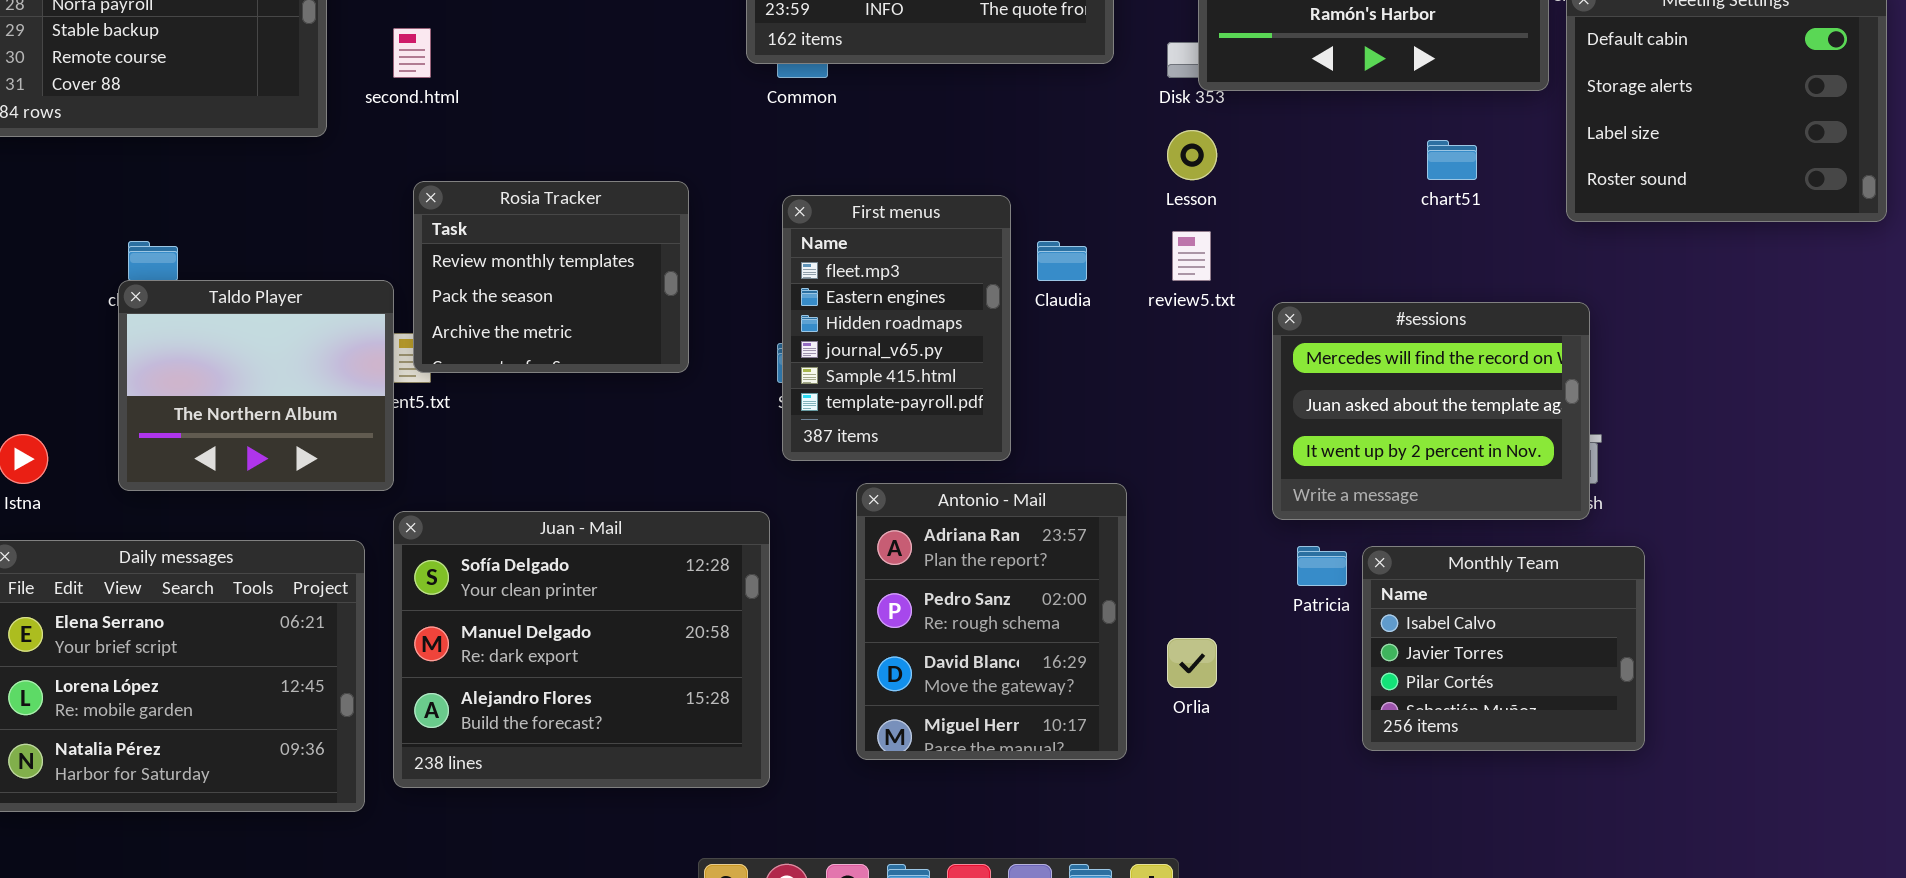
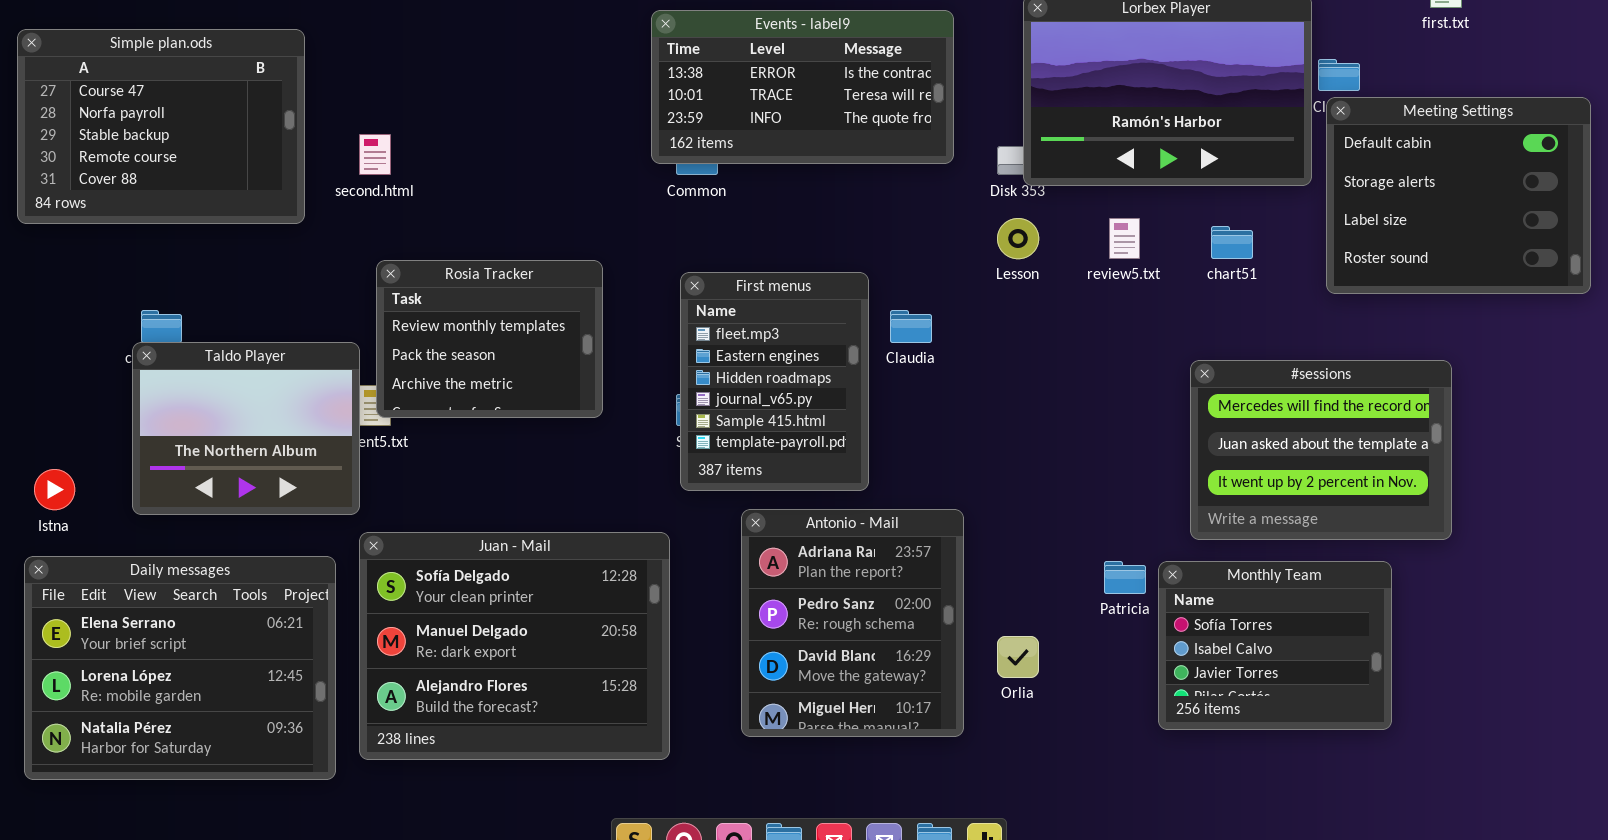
review5.txt: [1172,231,1211,281] -> [1109,218,1140,259], moved
#sessions: [1272,302,1590,520] -> [1190,360,1452,540], moved
Monthly Team: [1362,546,1645,751] -> [1158,561,1392,730], scrolled up 1 row

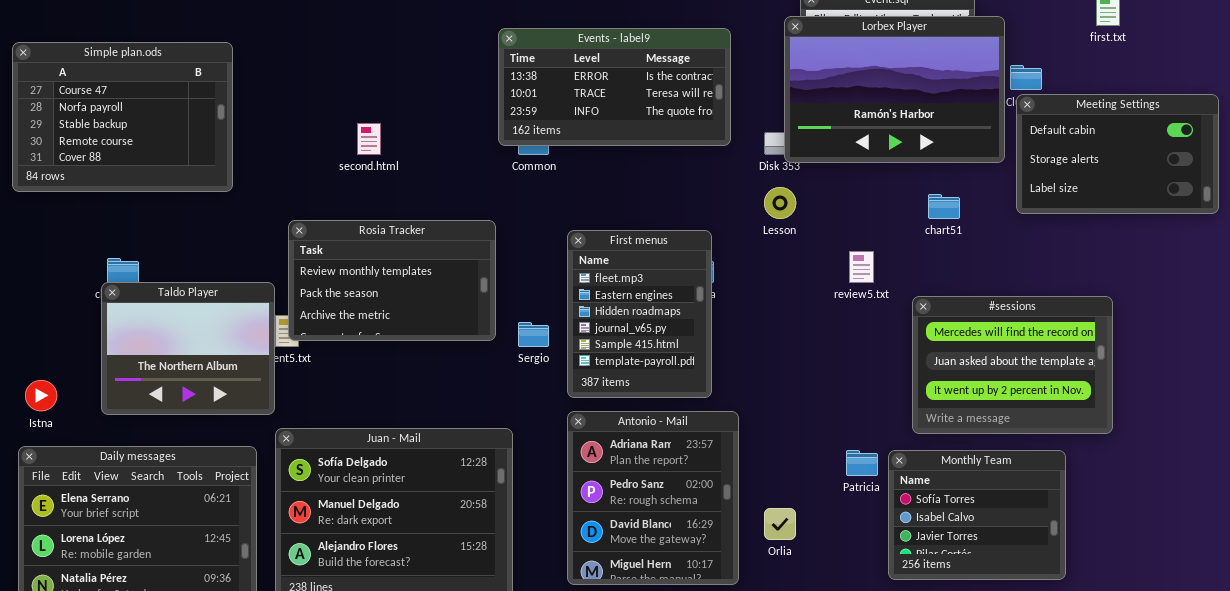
Meeting Settings: [1326,97,1591,294] -> [1016,94,1219,214], resized
second.html: [359,134,391,175] -> [357,123,381,155], moved
review5.txt: [1109,218,1140,259] -> [849,251,874,283], moved
Rosia Tracker: [376,260,603,418] -> [288,220,496,341], resized
First menus: [680,272,869,491] -> [567,230,712,398], moved

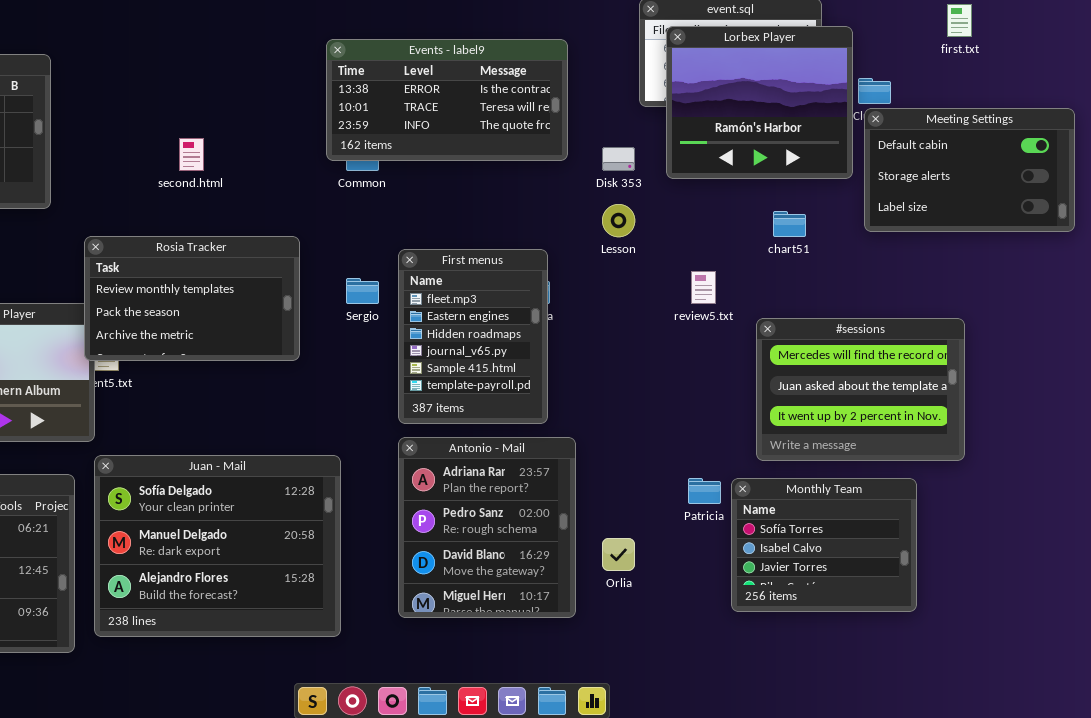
Lorbex Player: [784,16,1005,163] -> [666,26,853,179], resized
Rosia Tracker: [288,220,496,341] -> [84,236,300,361], moved
Sergio: [518,322,549,347] -> [346,278,379,304], moved

